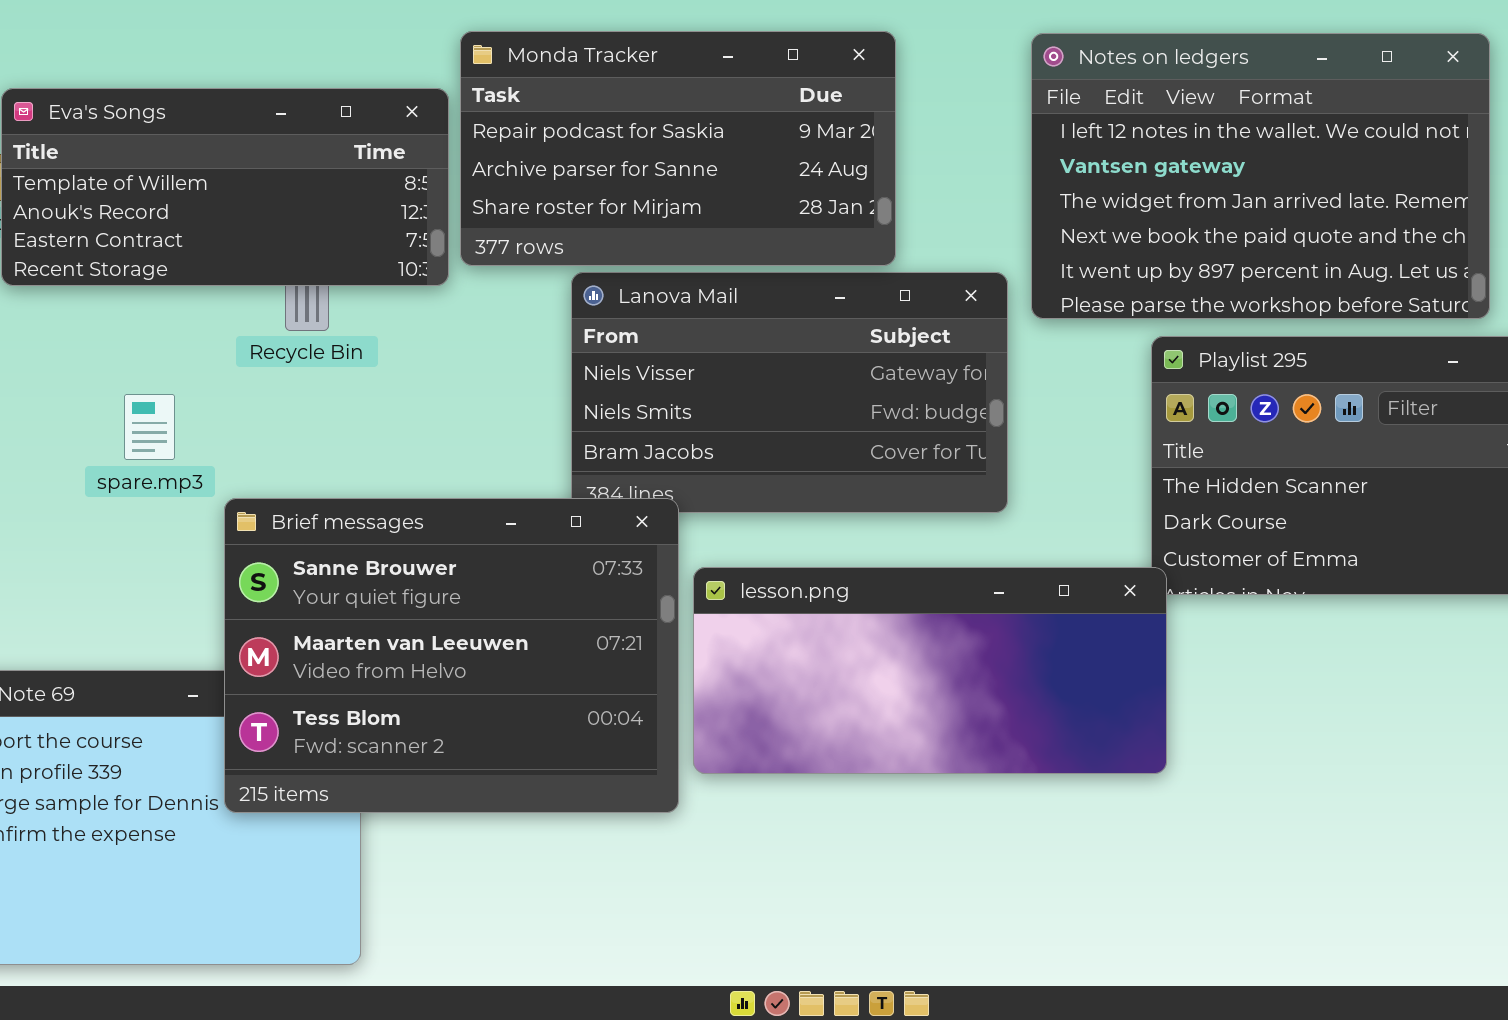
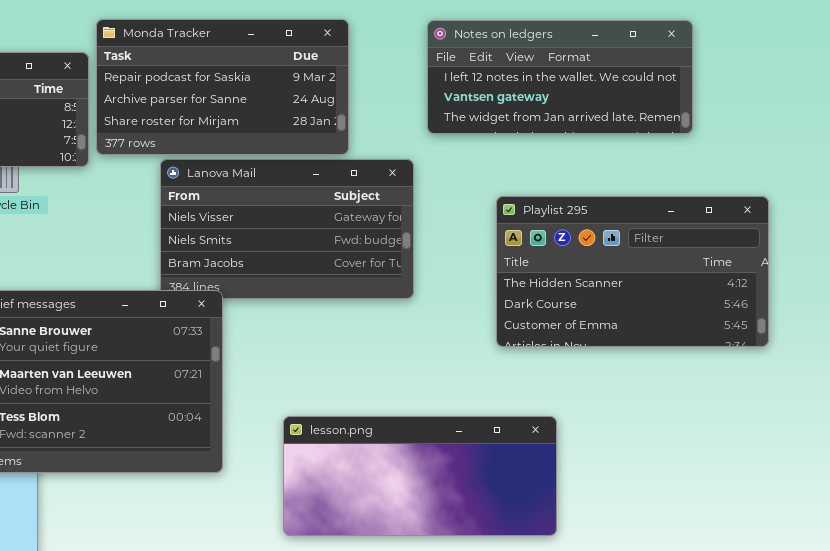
Notes on ledgers: [1031,33,1490,319] -> [427,20,693,134], resized
lesson.png: [693,567,1167,774] -> [283,416,557,536], moved

